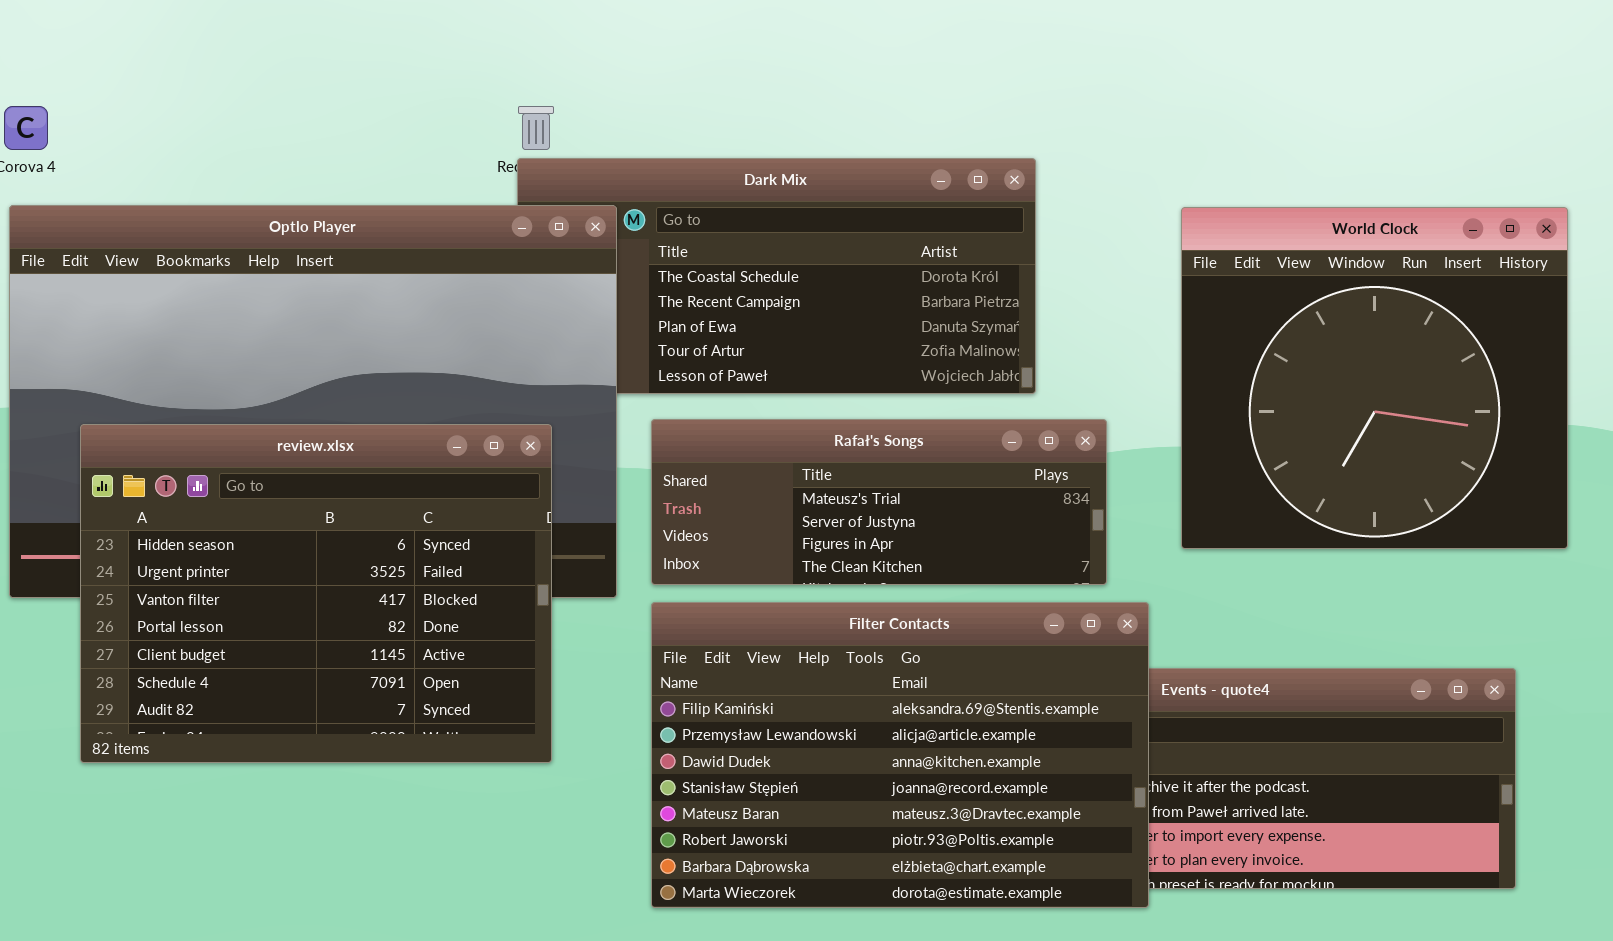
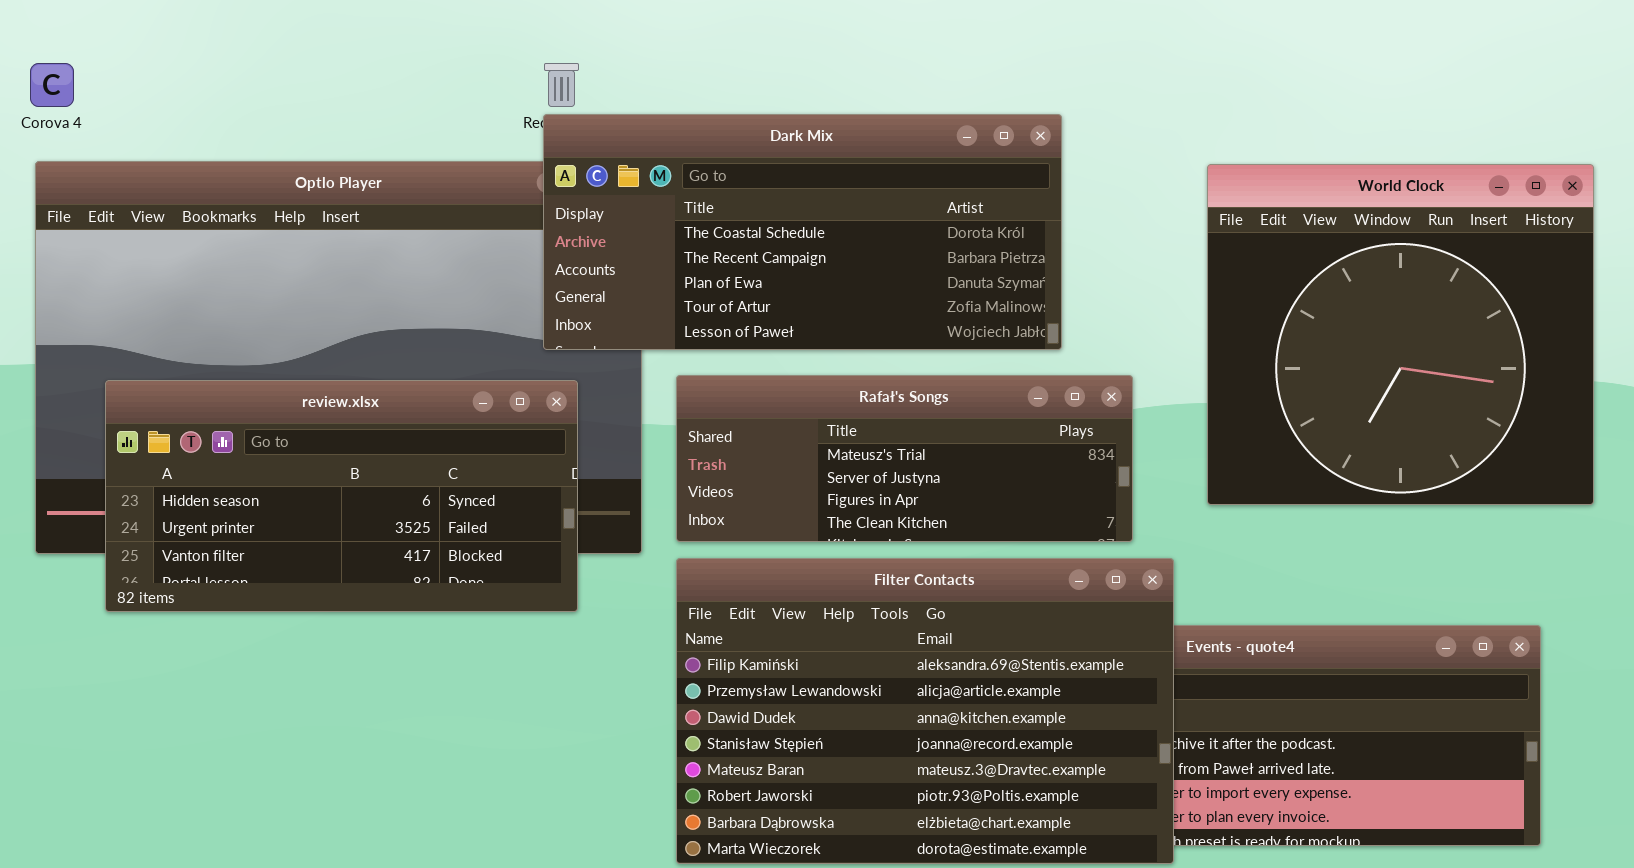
Dark Mix: [517,158,1036,394] -> [543,114,1062,350], raised
review.xlsx: [80,424,552,763] -> [105,380,578,612], resized

